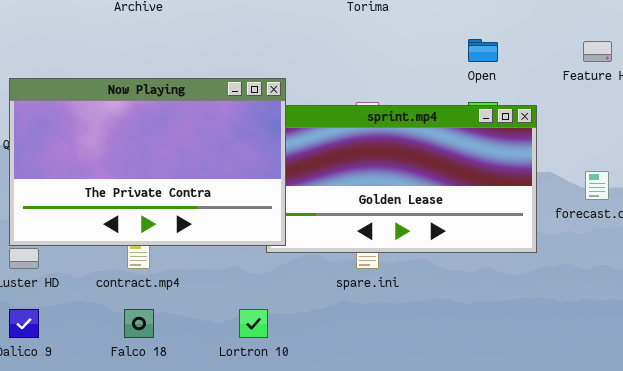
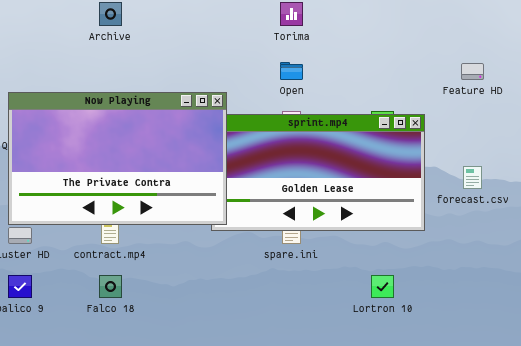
Open: [468,39,498,62] -> [280,62,303,80], moved
Lortron 10: [239,309,268,338] -> [371,275,394,298], moved

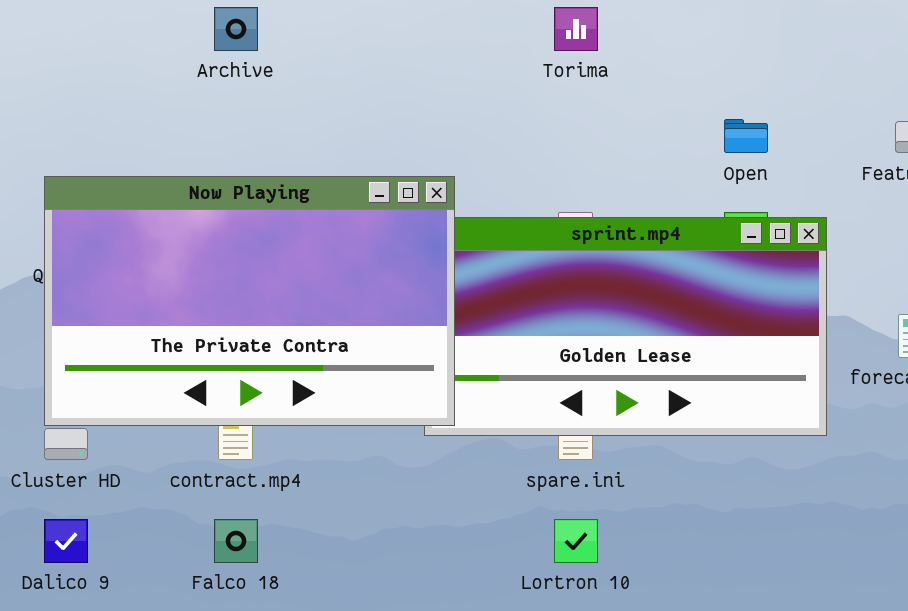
Open: [280,62,303,80] -> [724,119,768,153], moved
Lortron 10: [371,275,394,298] -> [554,519,598,563], moved

